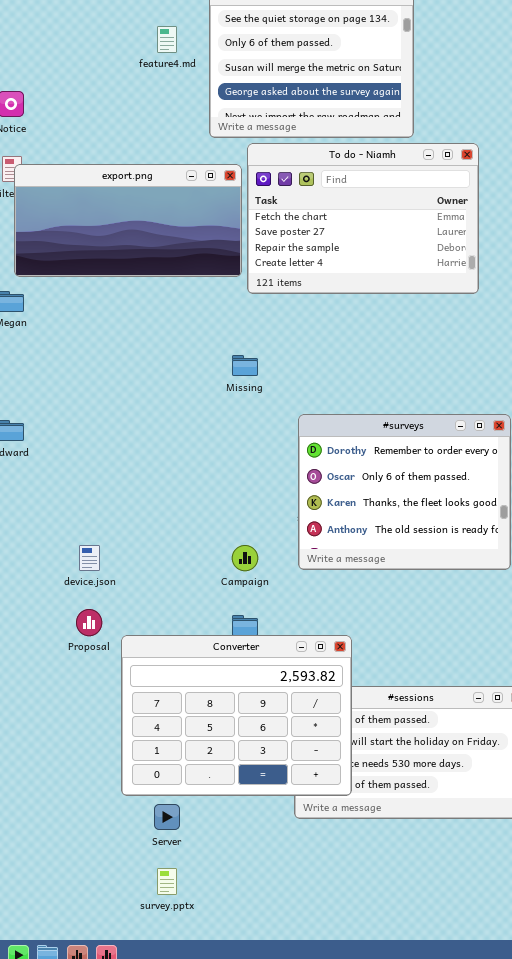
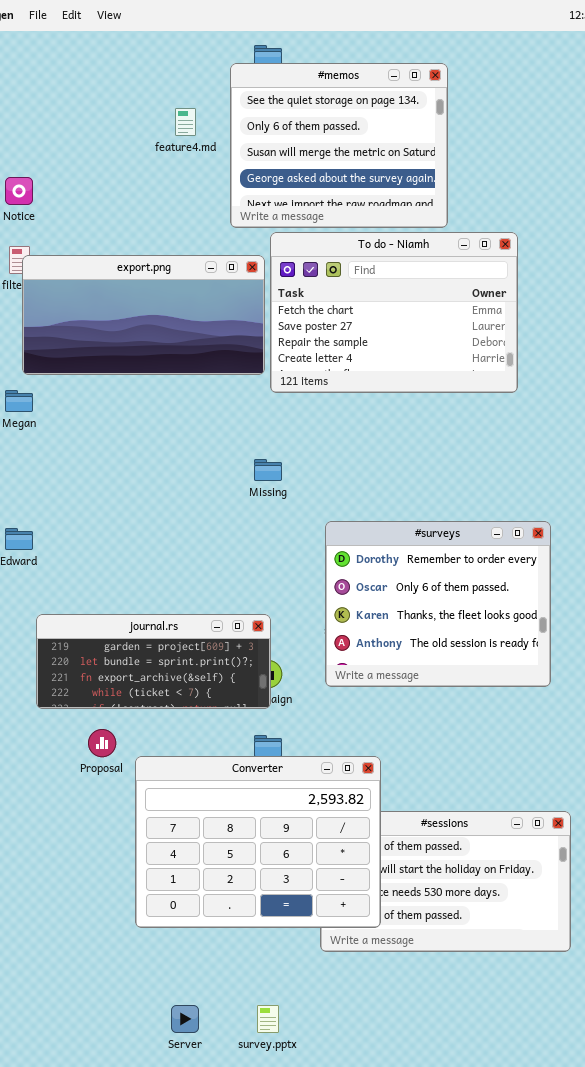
journal.rs: none -> [36,614,271,709], opened
Server: [154,804,180,830] -> [171,1005,199,1033], moved
survey.pptx: [157,868,177,895] -> [257,1005,279,1033], moved

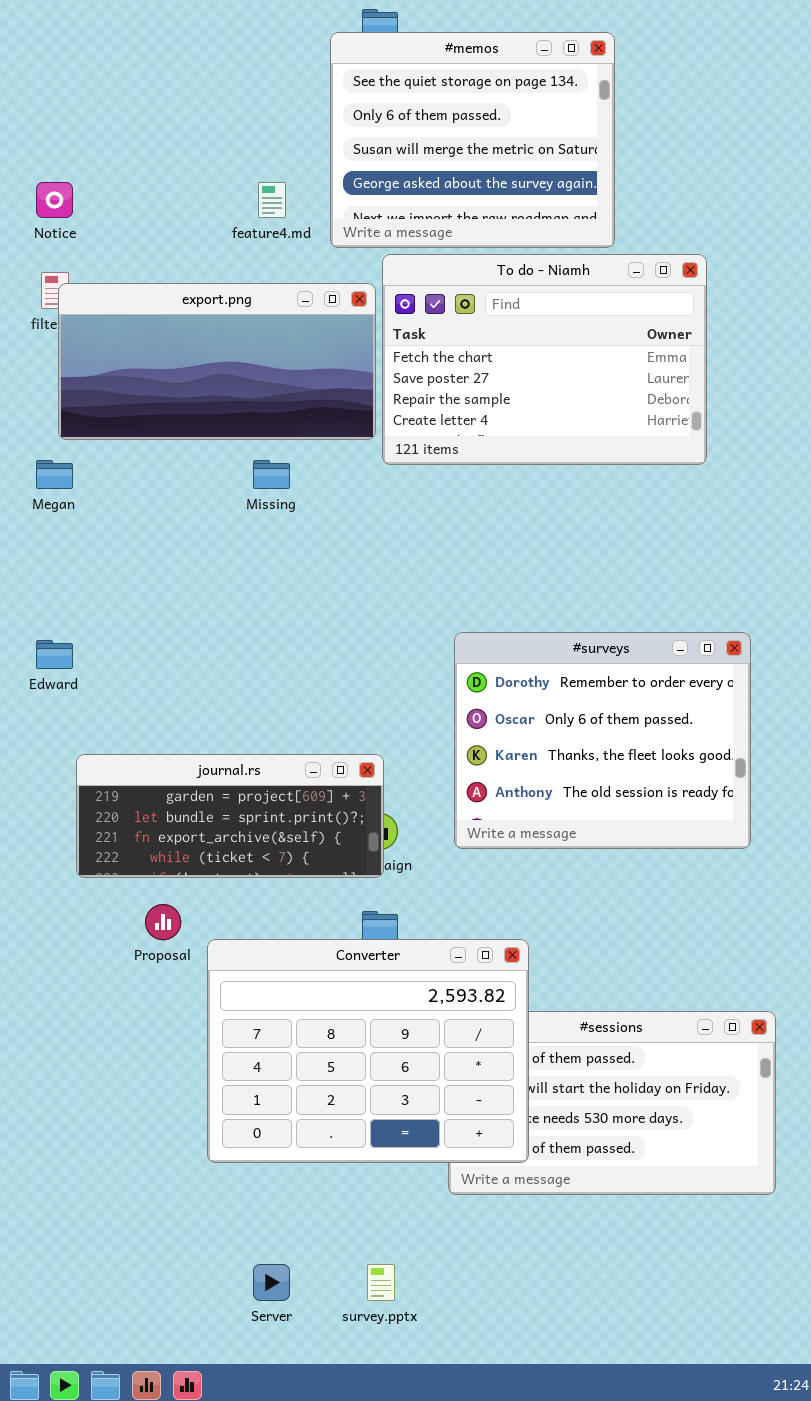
feature4.md: [175,108,196,136] -> [258,182,286,218], moved
Missing: [254,459,282,481] -> [253,460,290,489], moved

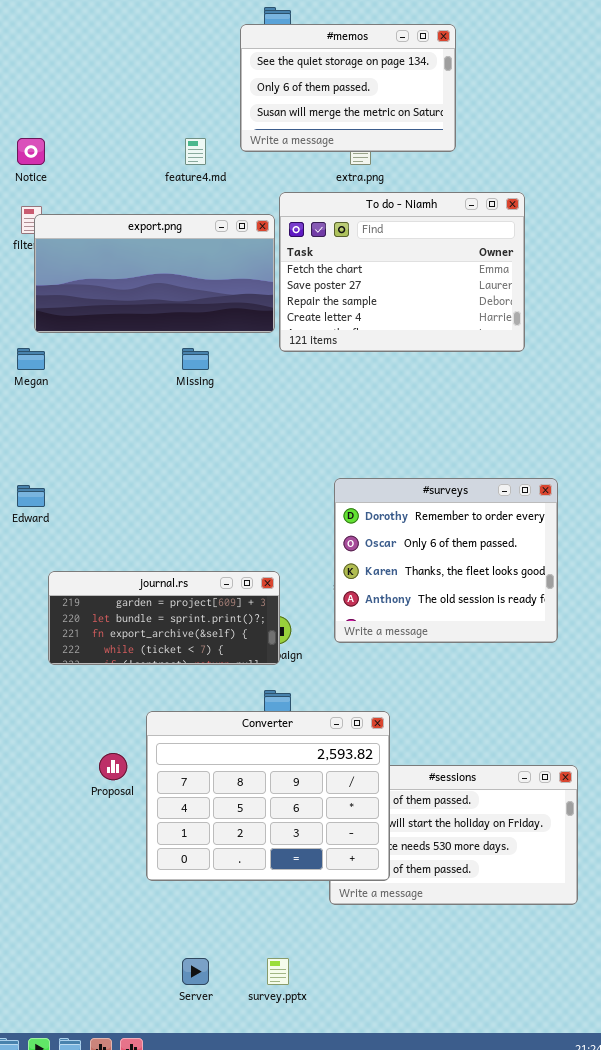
#memos: [330,32,615,248] -> [240,24,456,152], resized
Proposal: [145,904,181,940] -> [99,753,127,780], moved

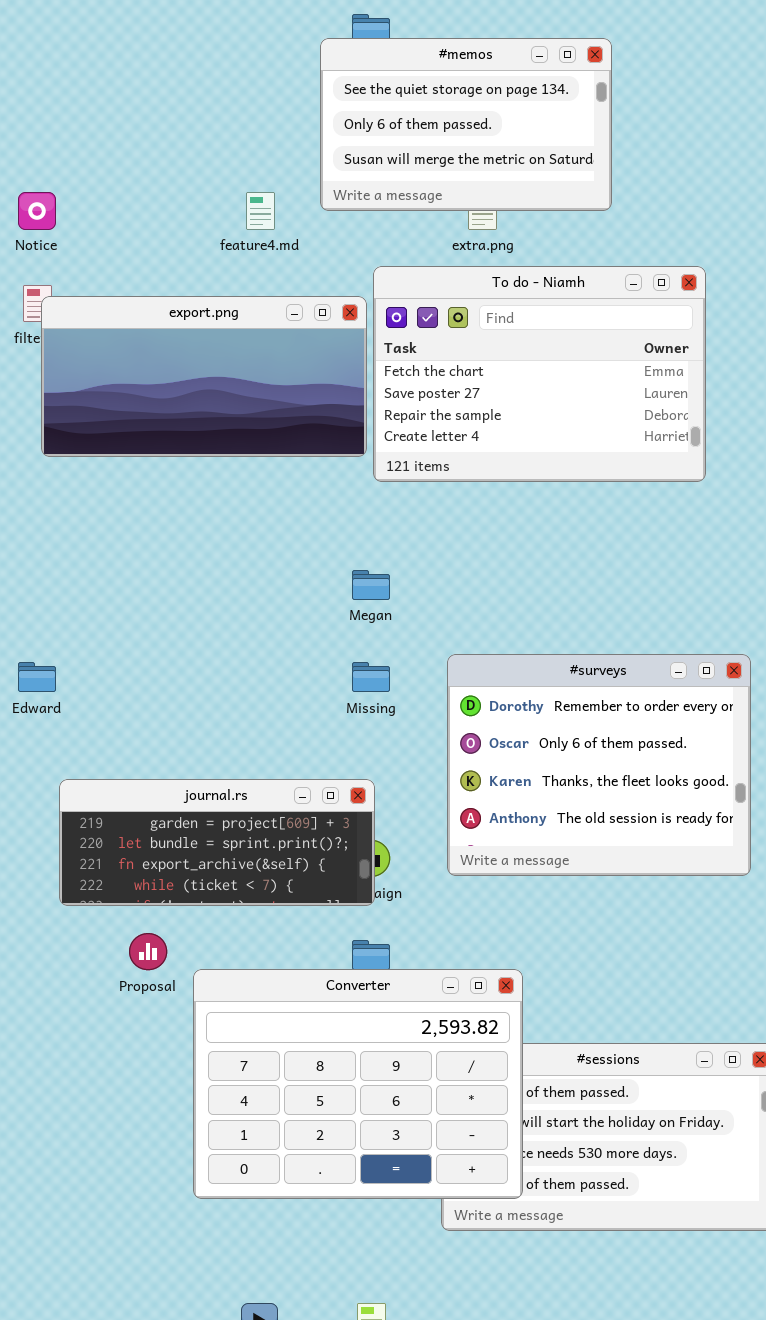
Megan: [17,348,45,370] -> [352,570,390,600], moved
Missing: [182,348,209,370] -> [352,662,390,692], moved
Proposal: [99,753,127,780] -> [129,933,167,970], moved

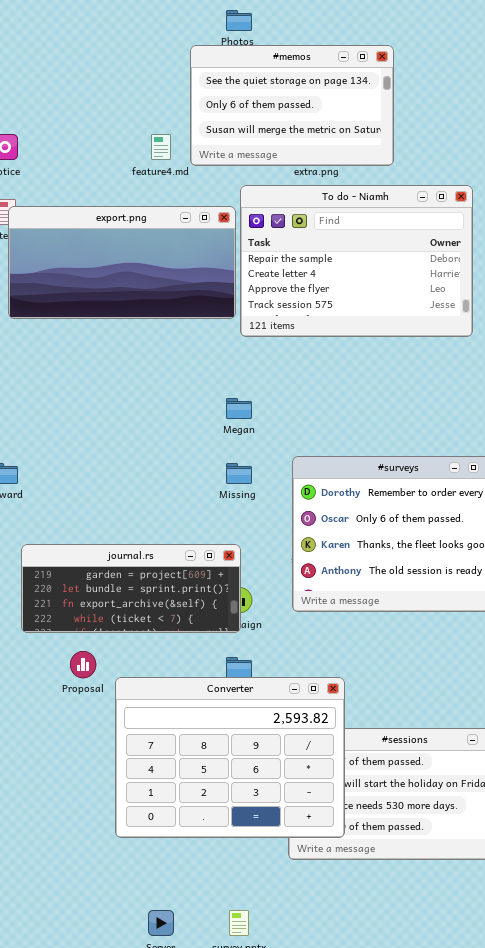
#memos: [320,38,612,211] -> [190,45,394,166], moved
To do - Niamh: [373,266,706,482] -> [240,185,473,337], scrolled down 2 rows

